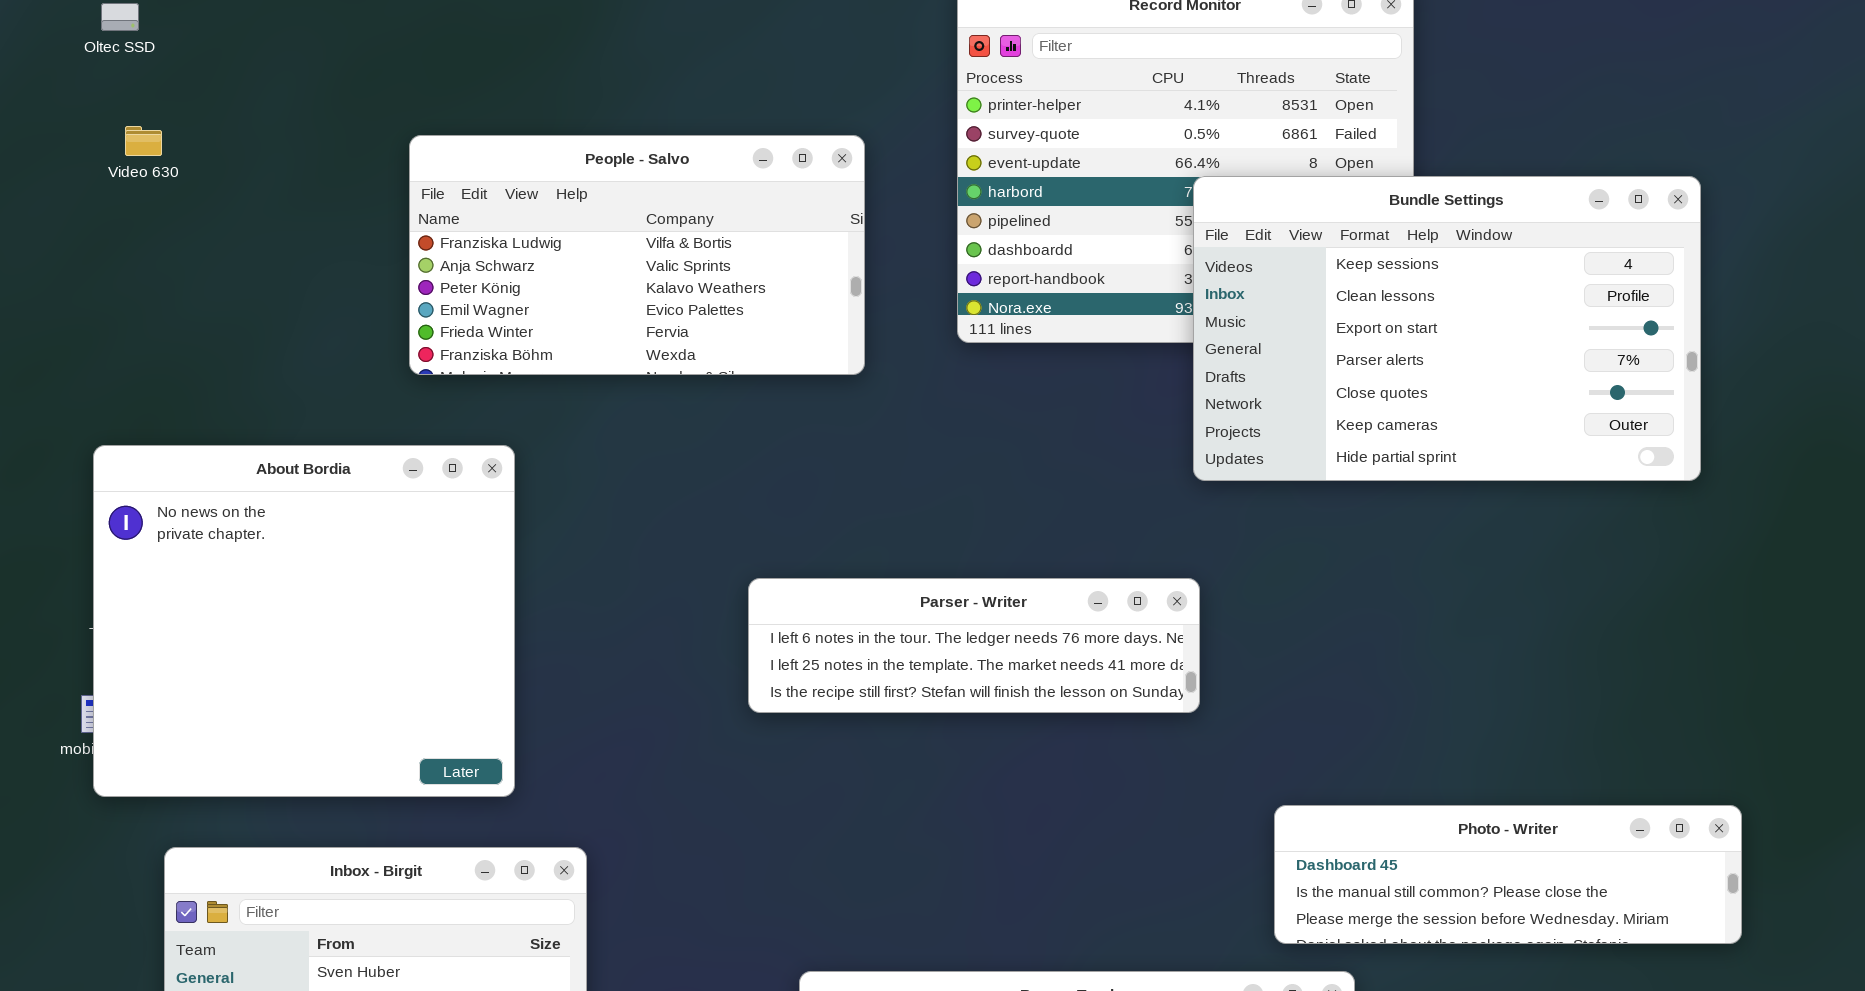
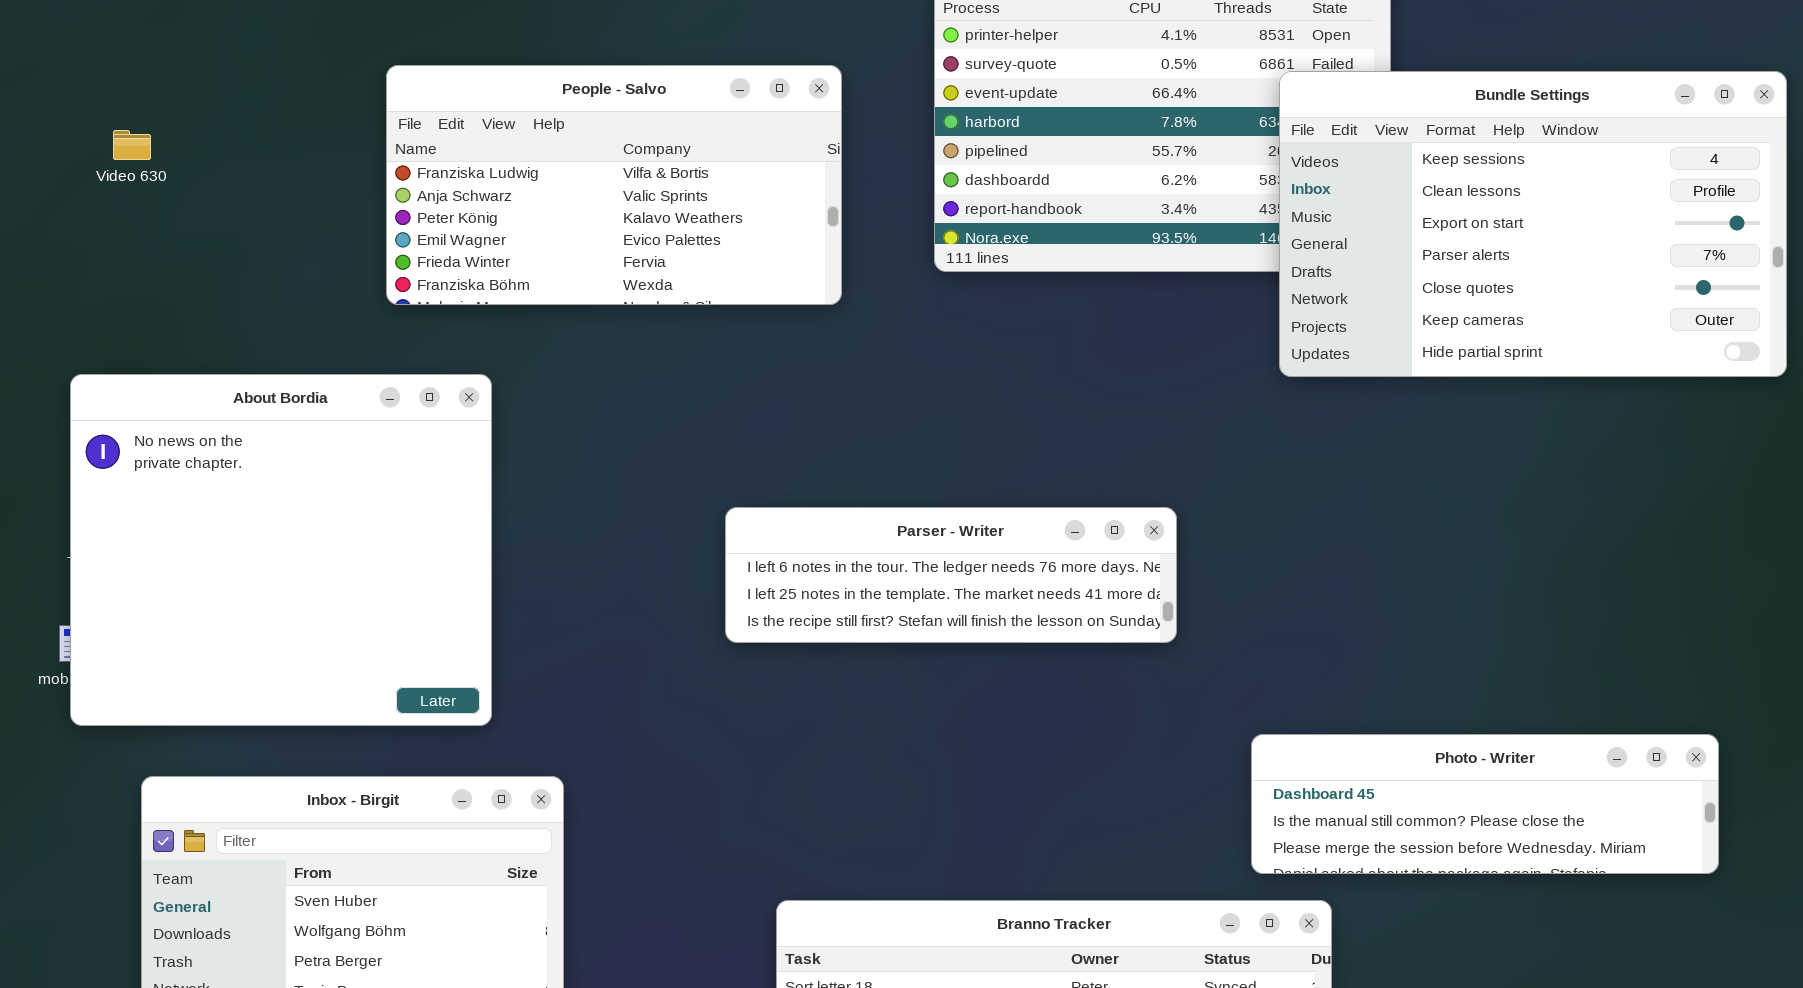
Video 630: [125,126,162,156] -> [113,130,151,160], moved
Bundle Settings: [1193,176,1701,481] -> [1279,71,1787,377], moved

